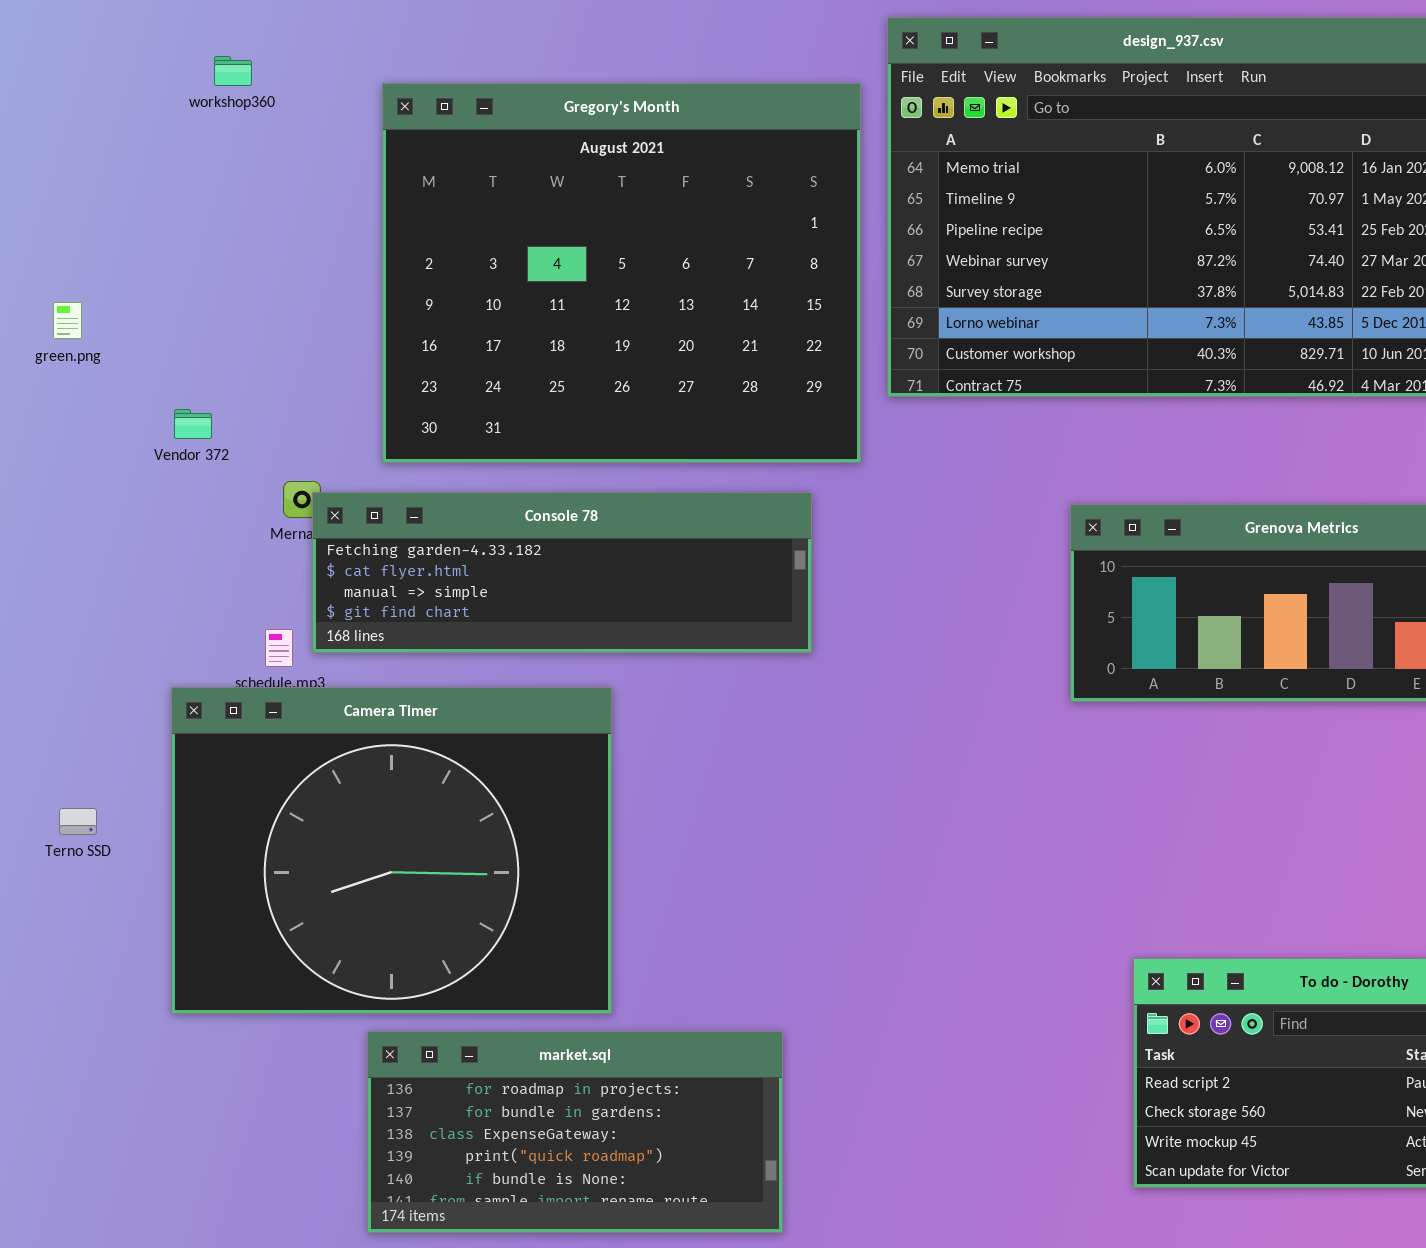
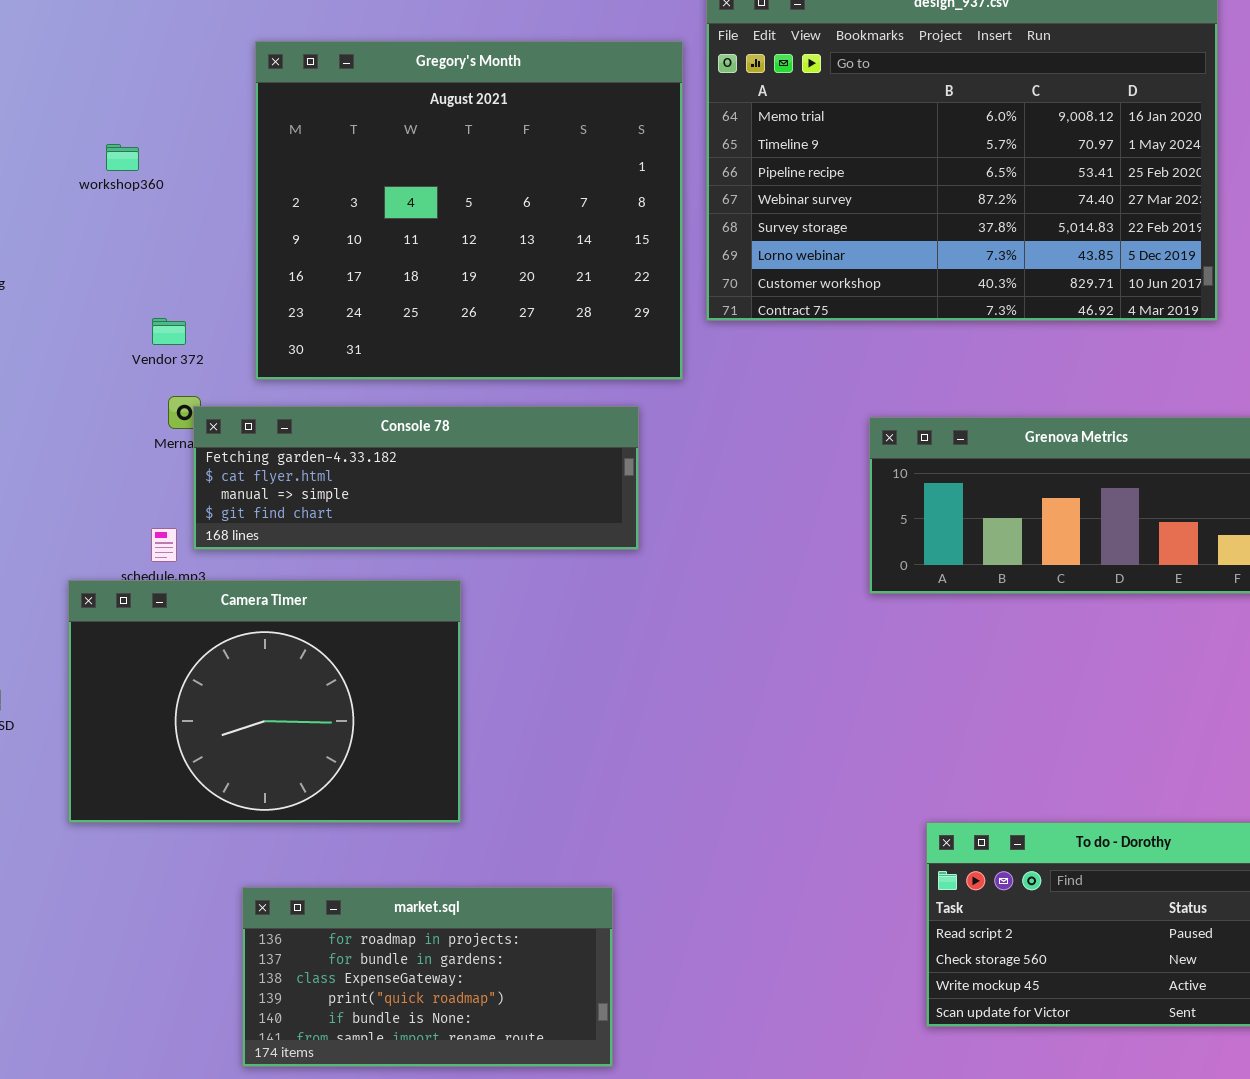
workshop360: [214,56,252,86] -> [106,144,139,171], moved
Vendor 372: [174,409,212,439] -> [152,318,186,345], moved
Camera Timer: [171,687,612,1014] -> [68,580,461,823], resized

